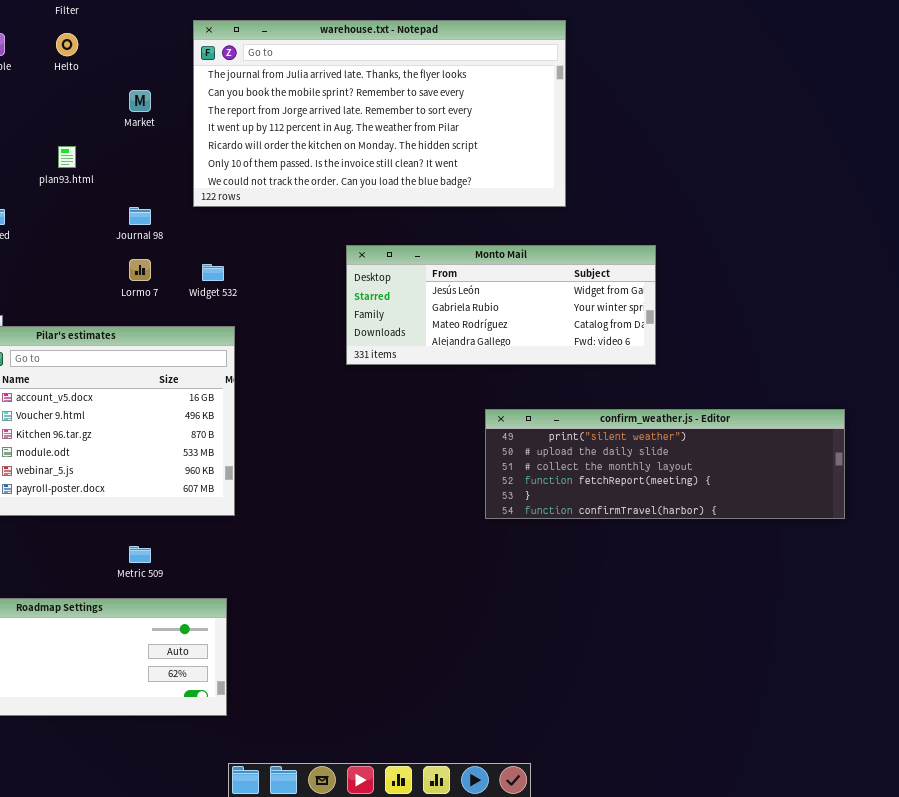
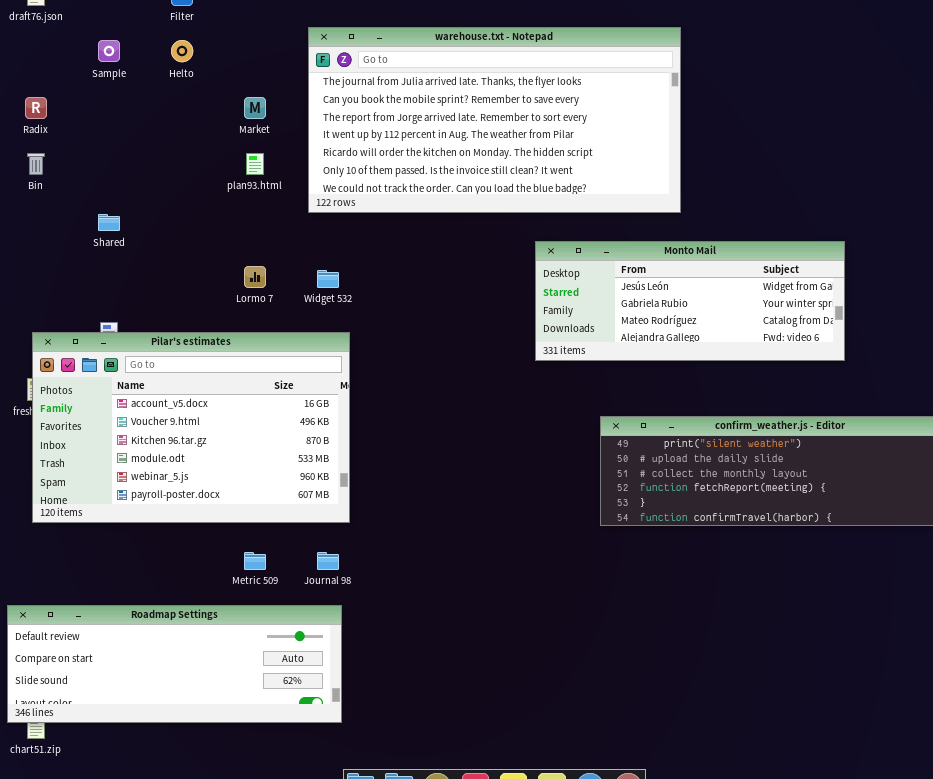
plan93.html: [58,146,76,168] -> [246,153,264,175], moved
Journal 98: [129,207,151,225] -> [317,552,339,570], moved
Monto Mail: [346,245,656,365] -> [535,241,845,361], moved

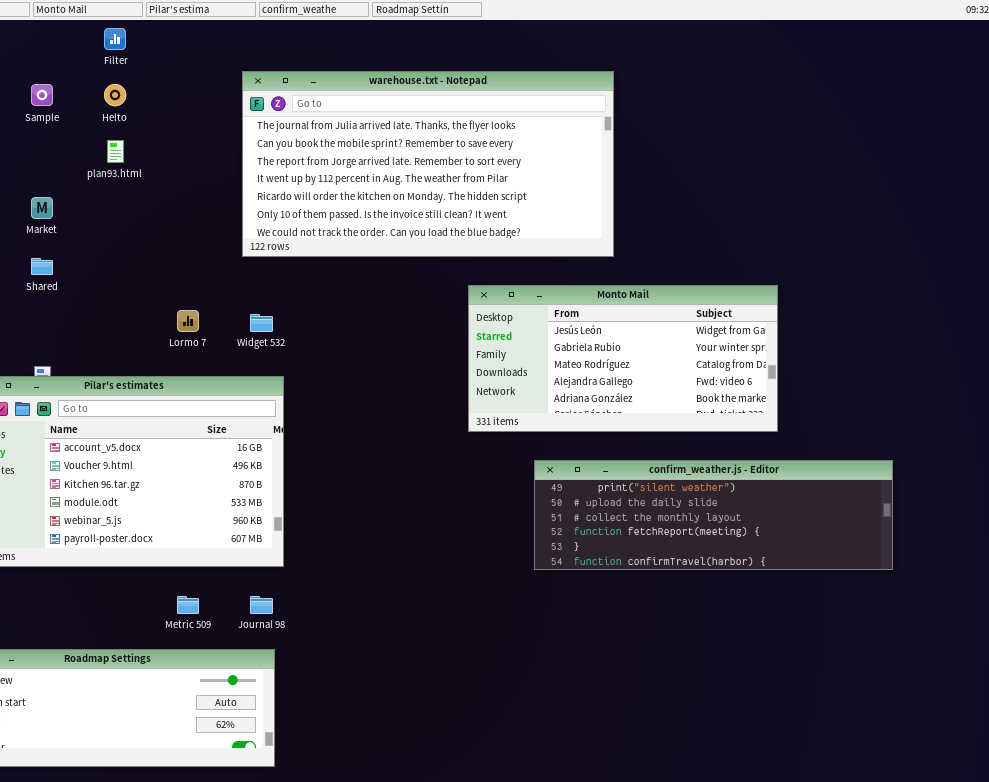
Market: [244,97,266,119] -> [31,197,53,219], moved
plan93.html: [246,153,264,175] -> [107,140,124,163], moved
Monto Mail: [535,241,845,361] -> [468,285,778,432], resized

